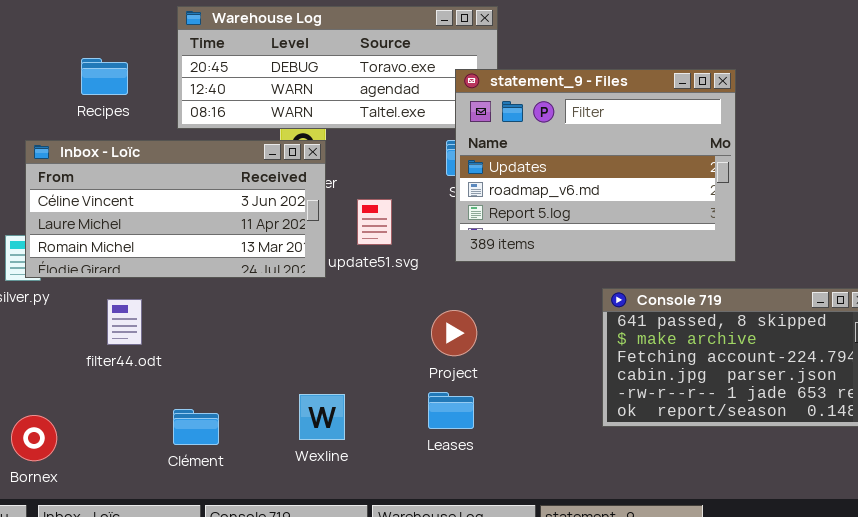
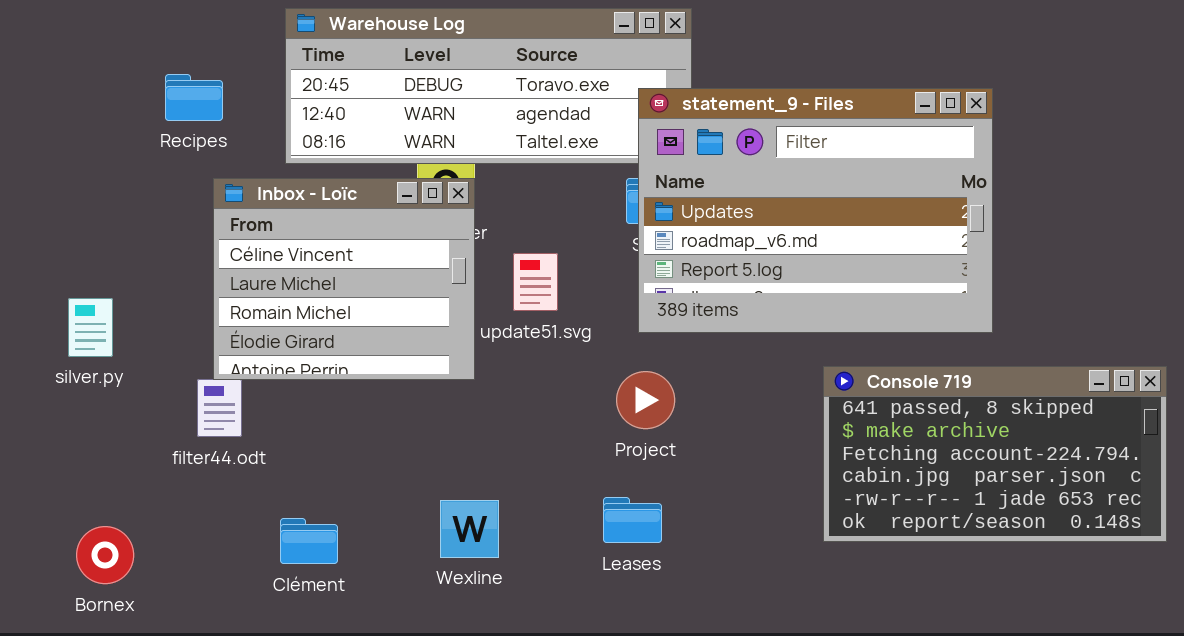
Inbox - Loïc: [25,140,326,278] -> [213,178,475,380], resized
Project: [431,310,477,356] -> [616,371,675,429], moved

